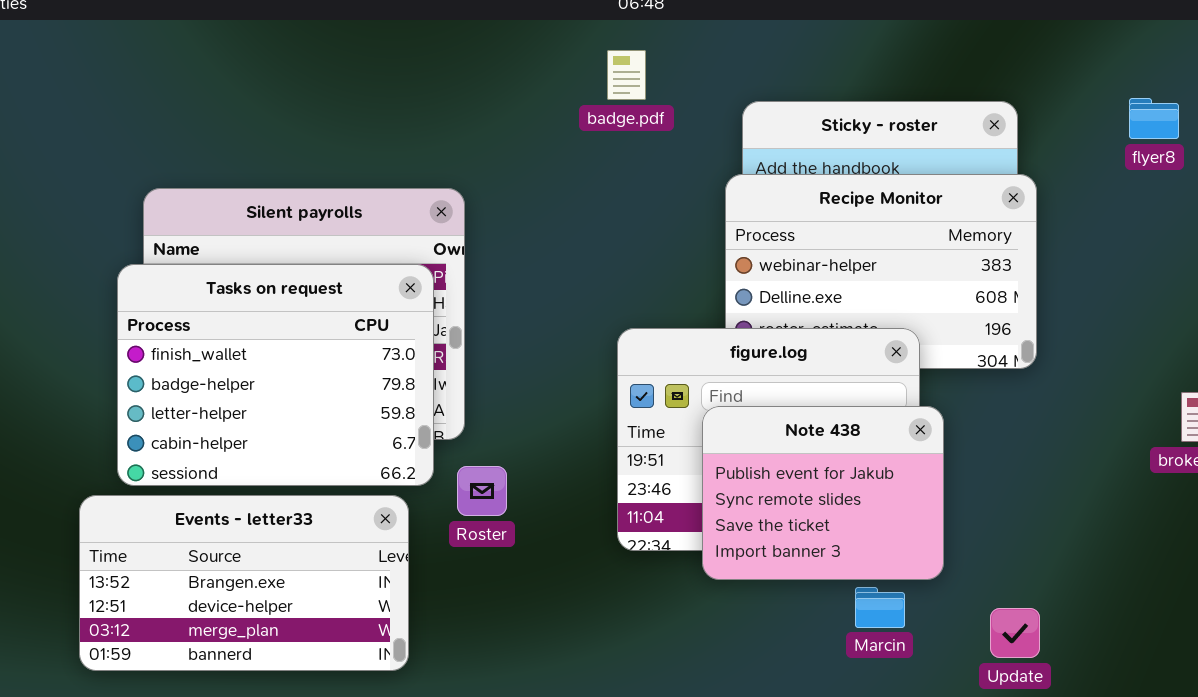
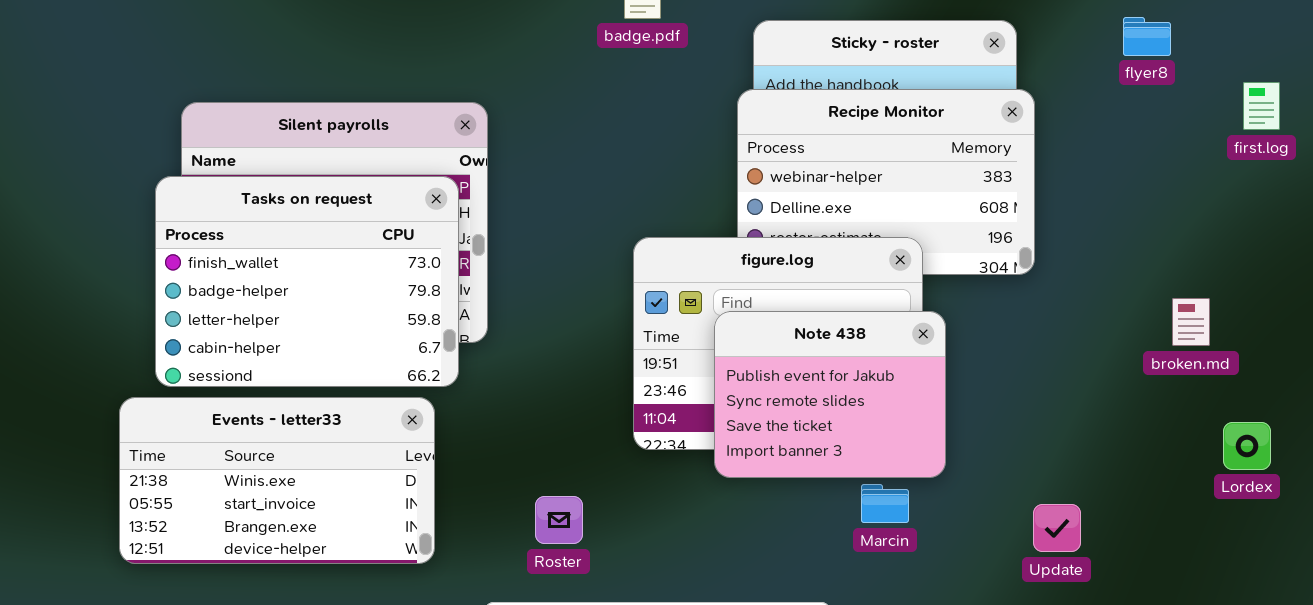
Roster: [457,466,507,516] -> [535,496,583,544], moved
Events - letter33: [79,495,409,671] -> [119,397,435,564], scrolled up 2 rows
Update: [990,608,1040,658] -> [1033,504,1081,552], moved

